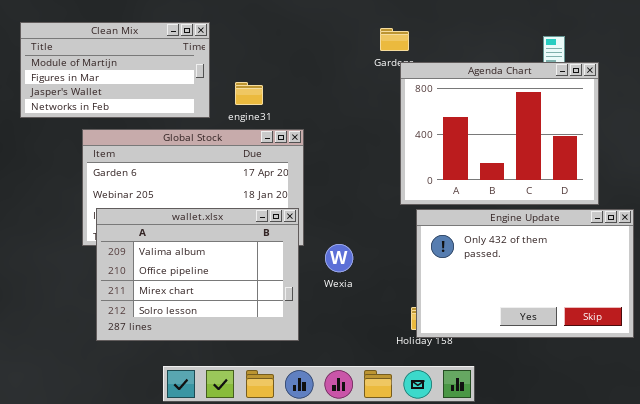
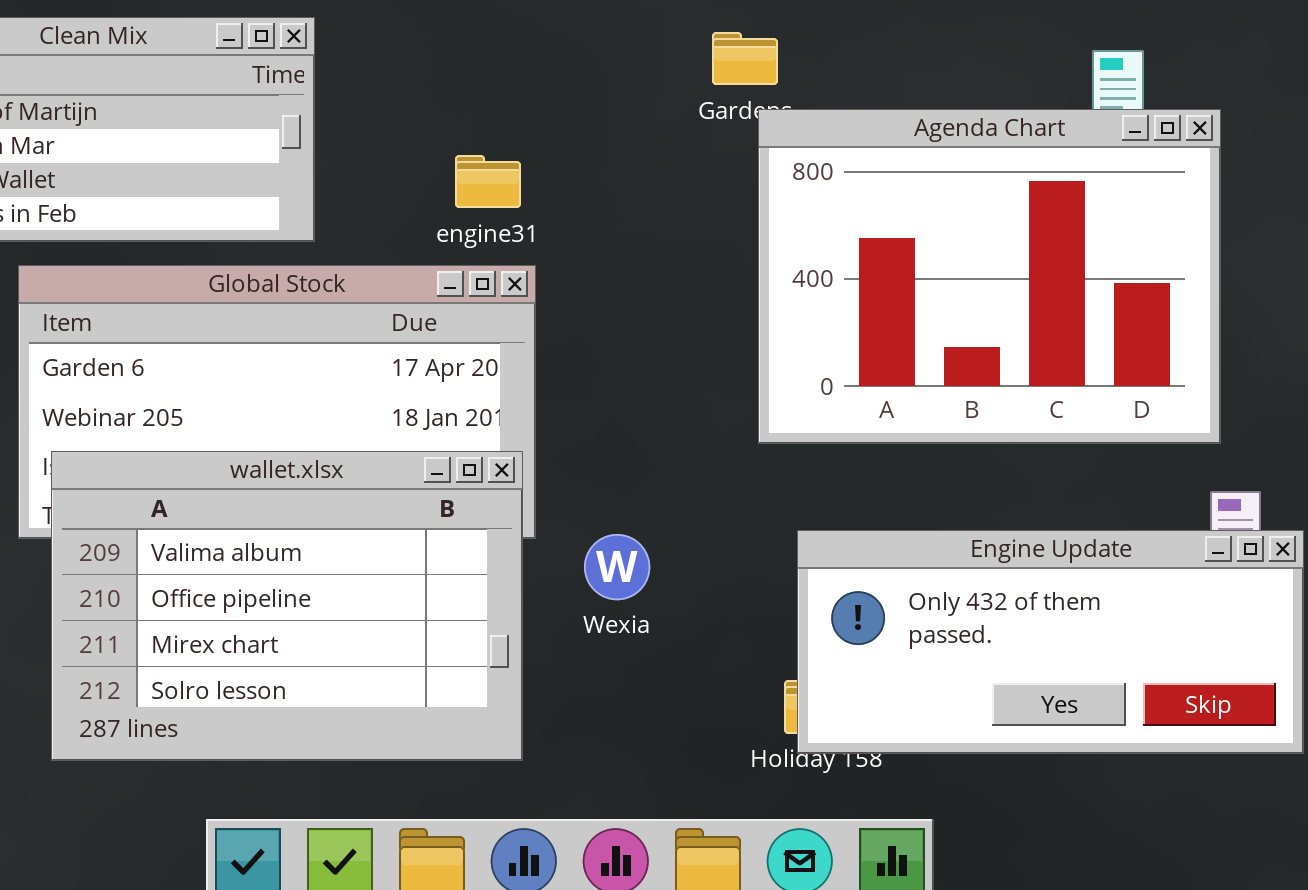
engine31: [235,82,263,105] -> [455,155,521,208], moved
Engine Update: [416,209,634,338] -> [797,530,1304,754], resized

